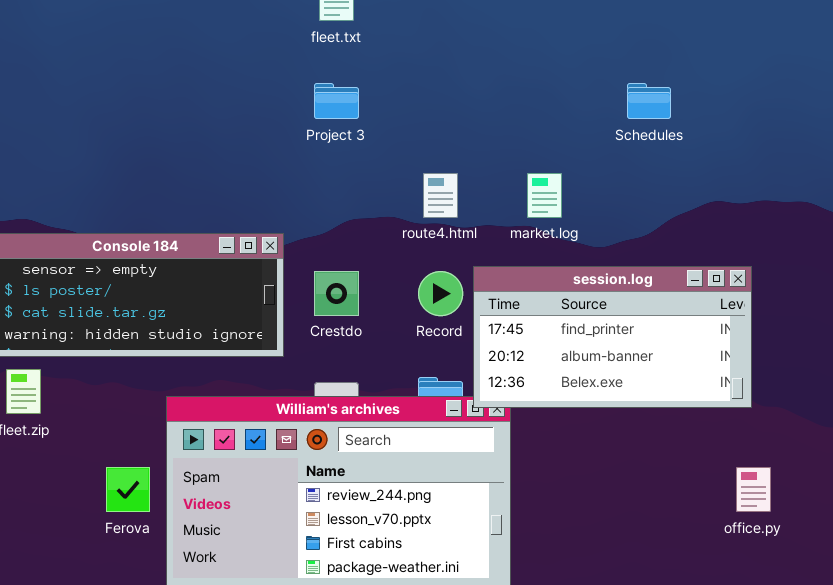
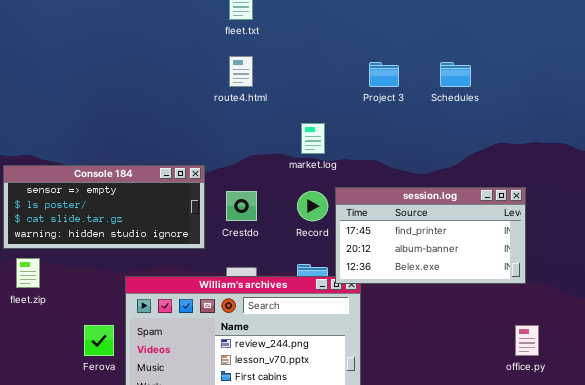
Project 3: [314,83,359,119] -> [369,62,399,87], moved
route4.html: [423,173,458,218] -> [229,56,253,87], moved
market.log: [527,173,562,218] -> [301,123,325,154], moved

